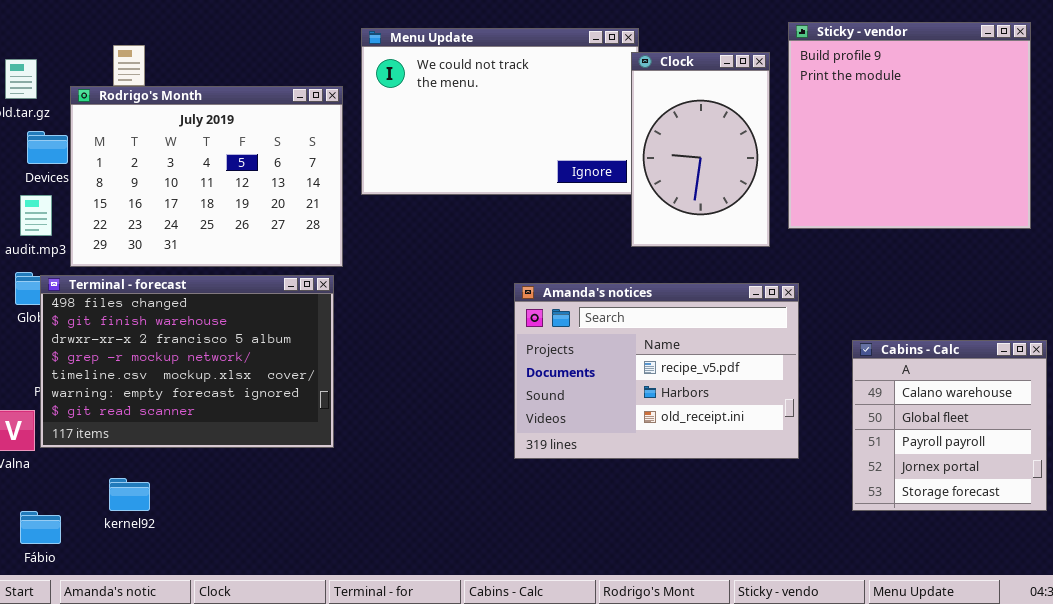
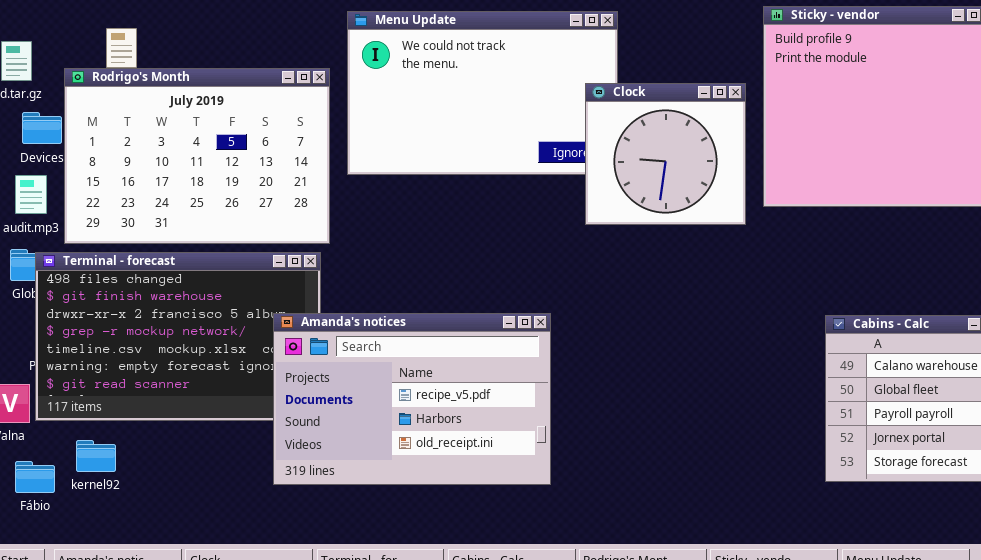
Clock: [631,52,770,247] -> [585,83,746,225], resized
Amanda's notices: [514,283,799,459] -> [273,313,551,485], moved
kernel92: [109,478,150,511] -> [76,440,116,472], moved
Fábio: [20,511,61,544] -> [15,461,55,493], moved

